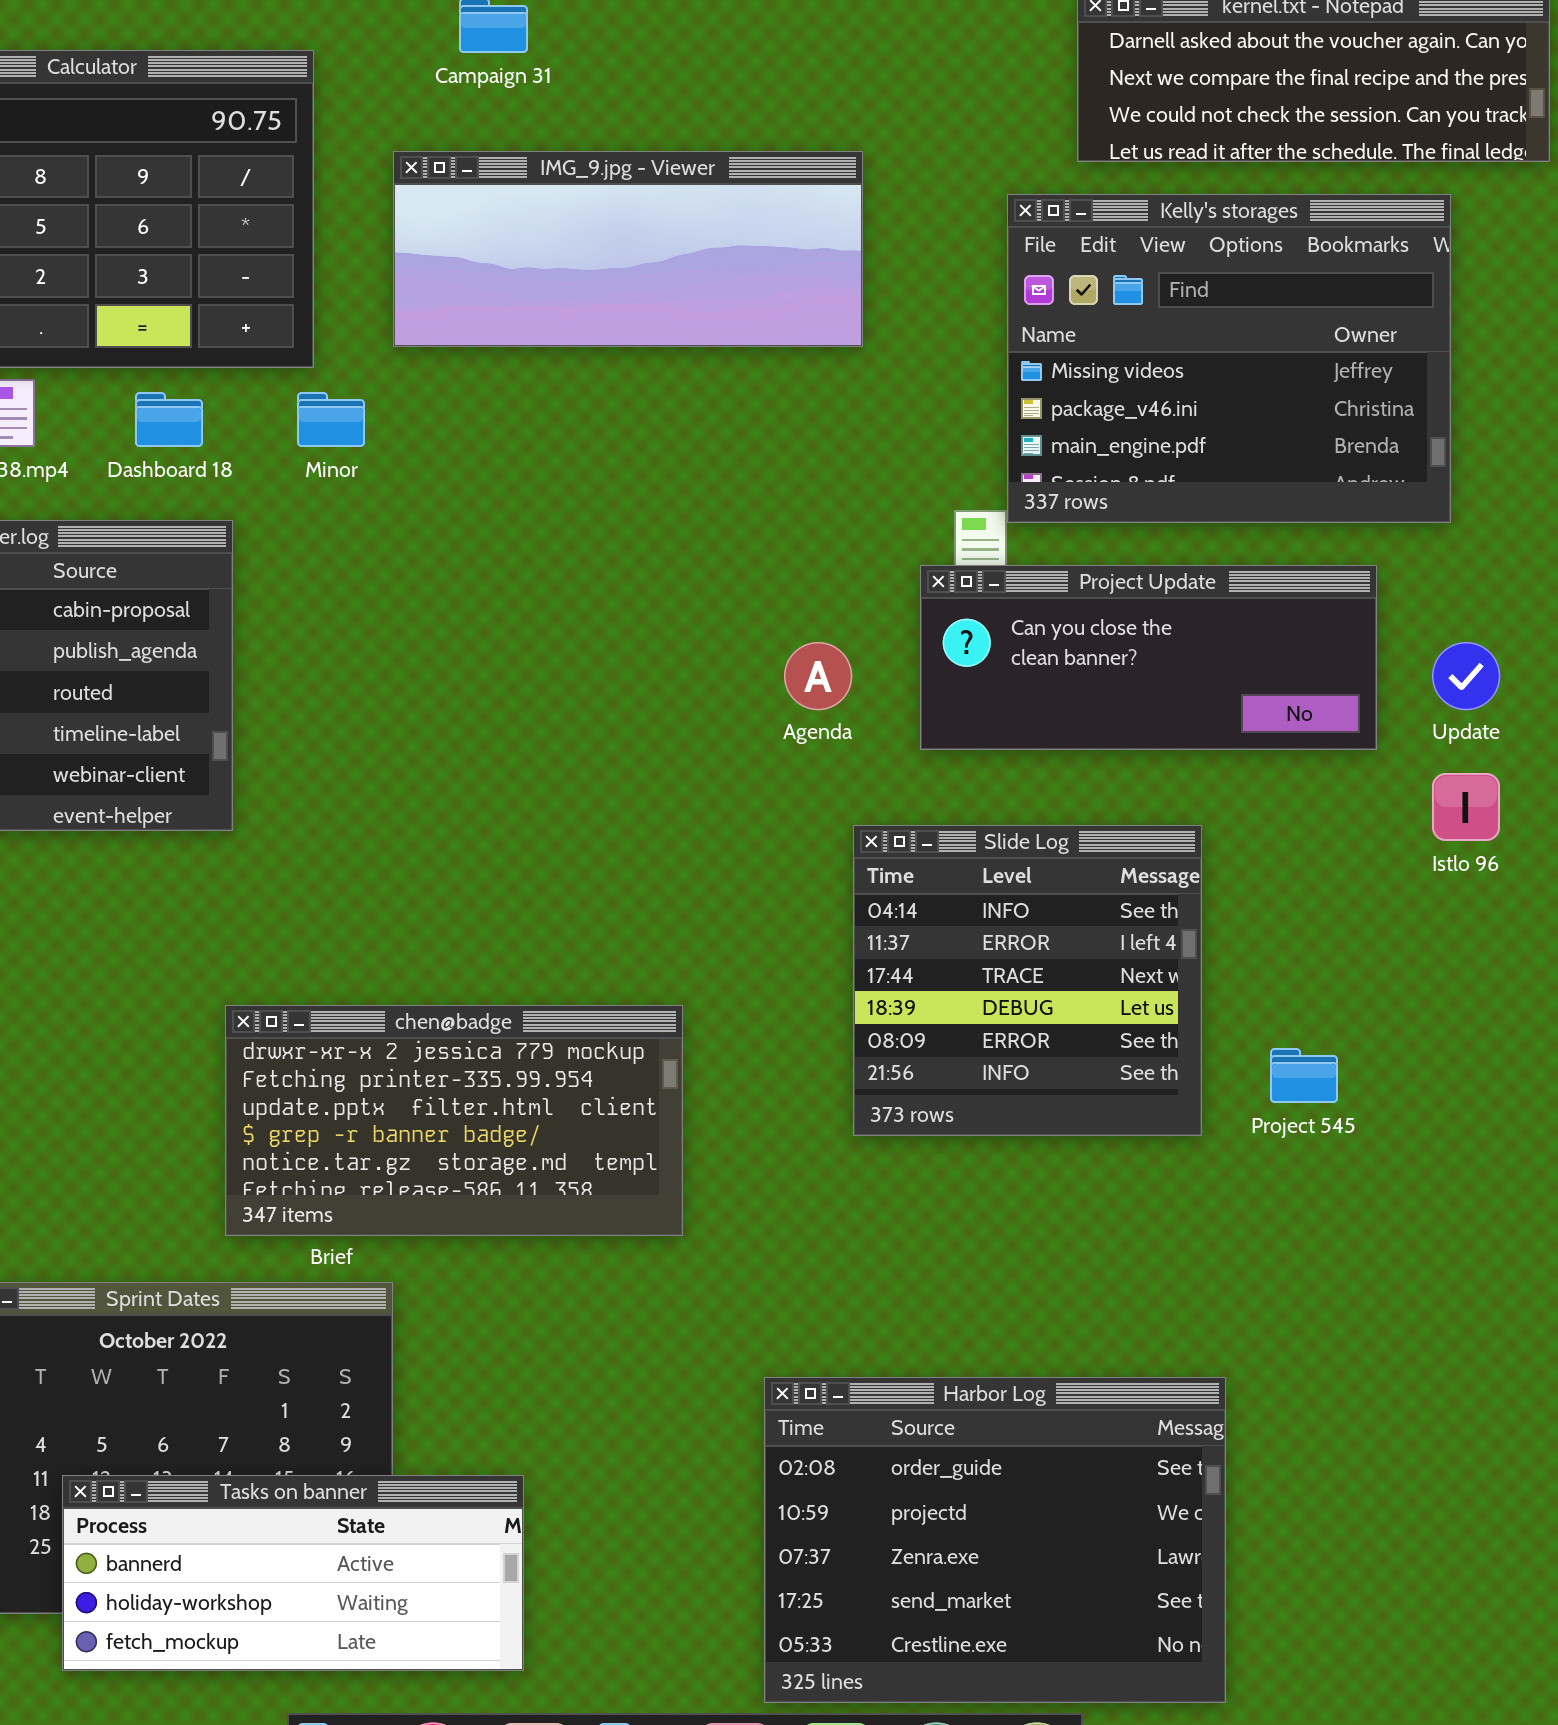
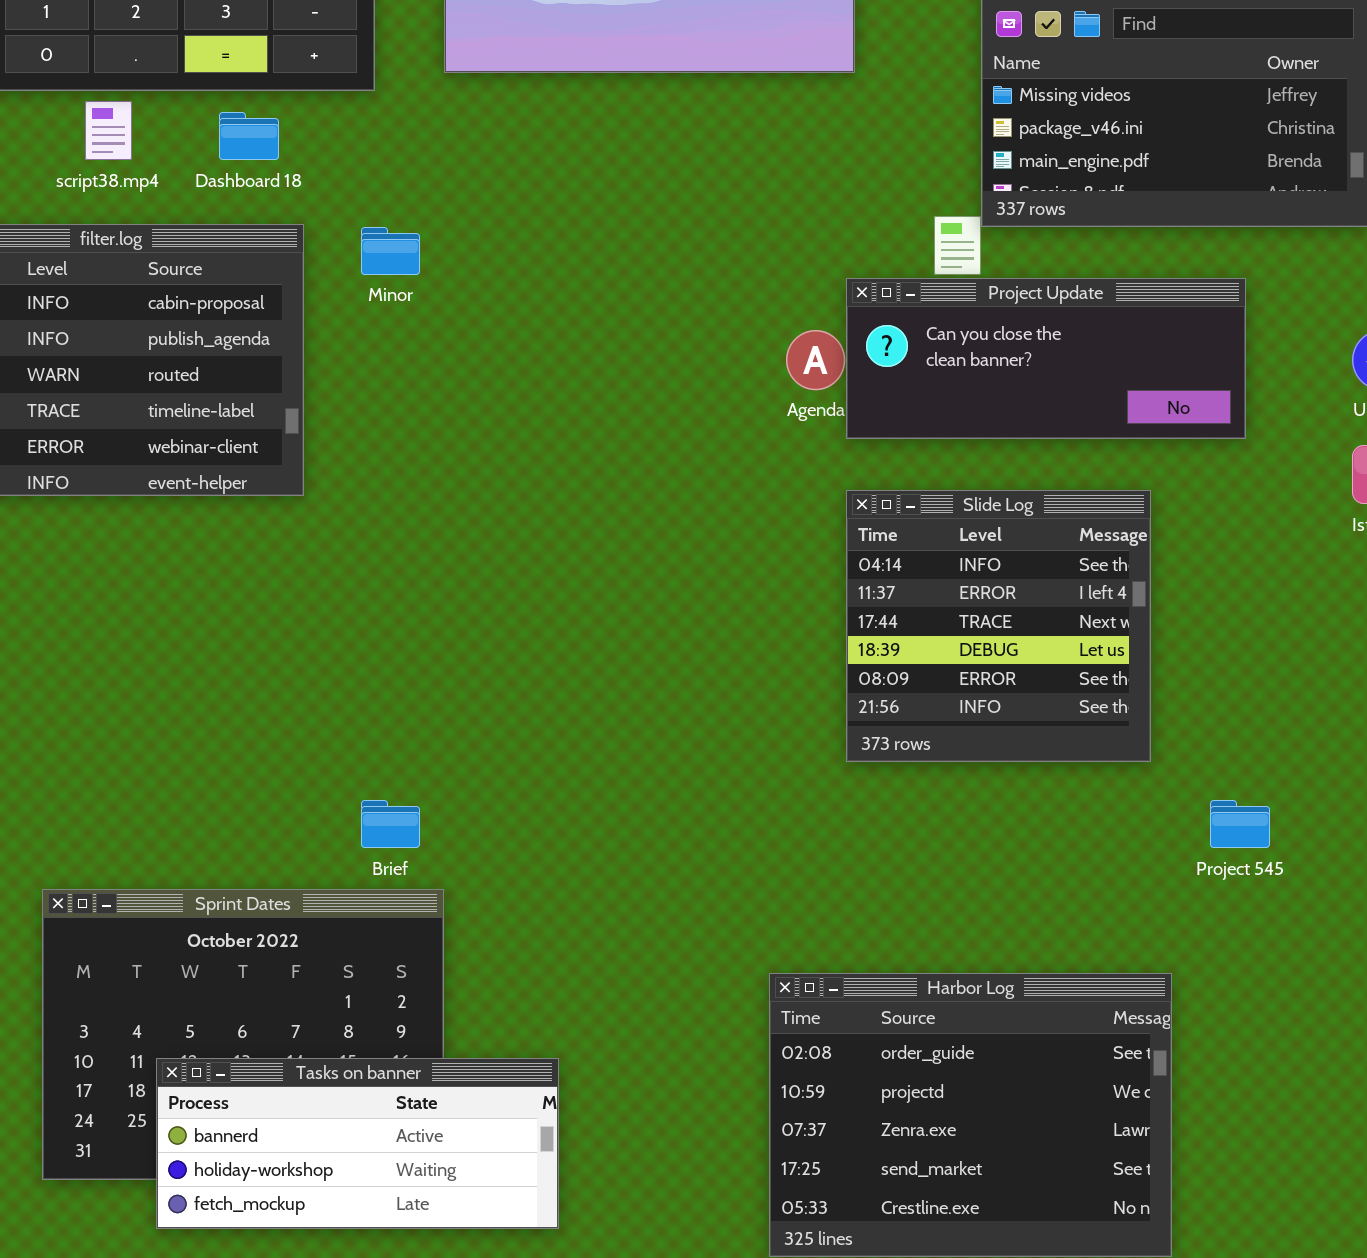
Minor: [297,392,365,447] -> [361,227,420,275], moved
Project Update: [920,565,1377,750] -> [846,278,1246,439], moved
chen@badge: [225,1005,683,1236] -> none, closed
Project 545: [1270,1048,1338,1103] -> [1210,800,1270,848], moved

